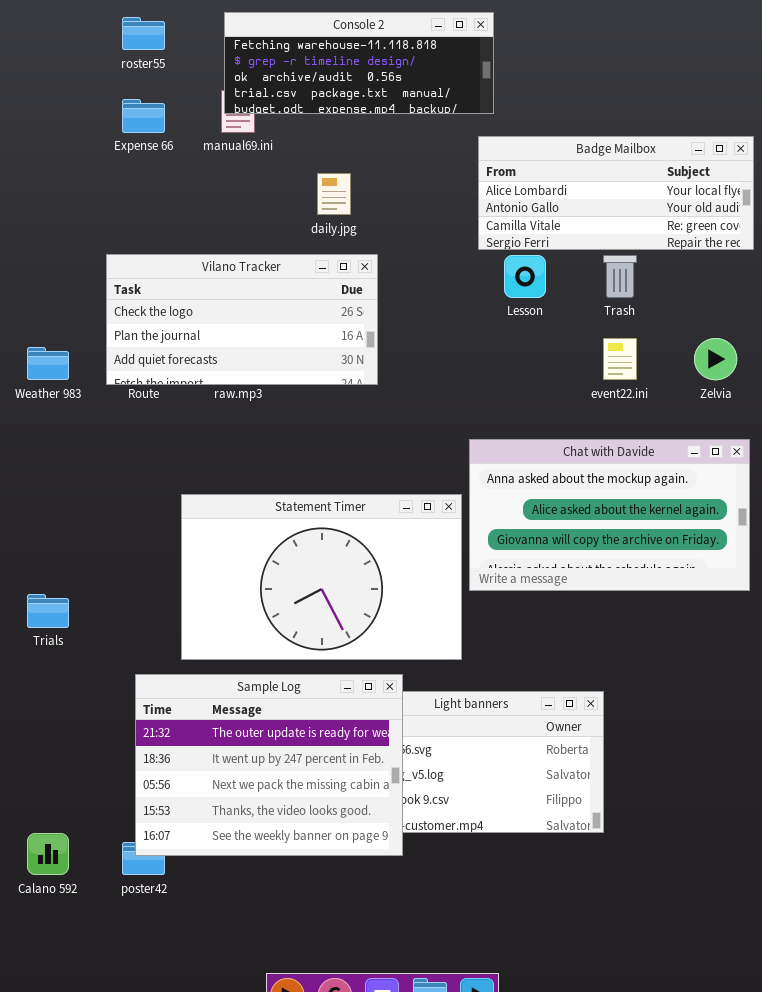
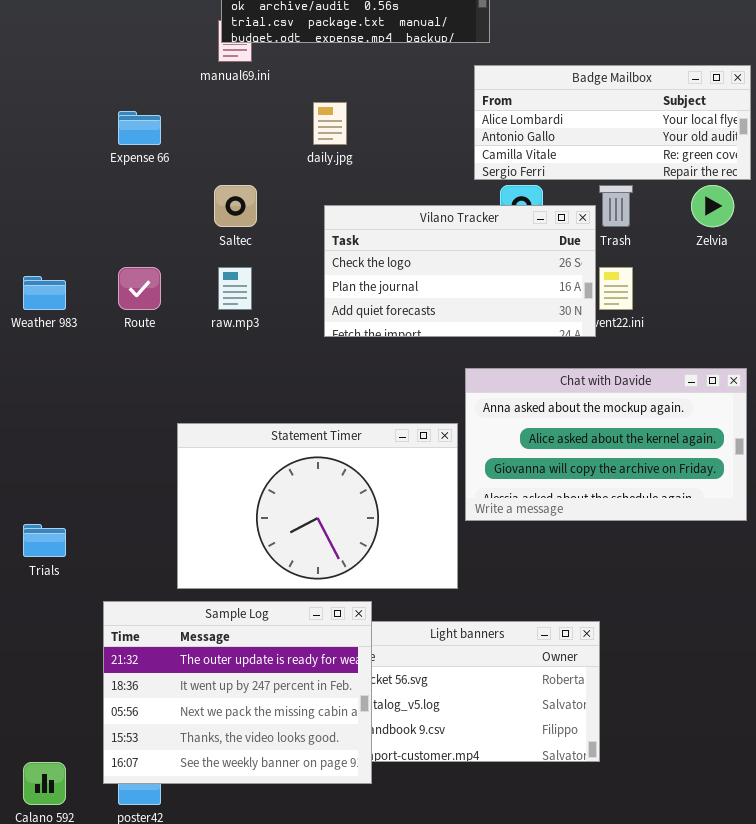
Expense 66: [122,99,165,133] -> [118,111,161,145], moved
Vilano Tracker: [106,254,378,385] -> [324,205,596,337], moved
Zelvia: [694,338,737,380] -> [691,185,734,227], moved
Sample Log: [135,674,403,856] -> [103,601,372,784], moved

